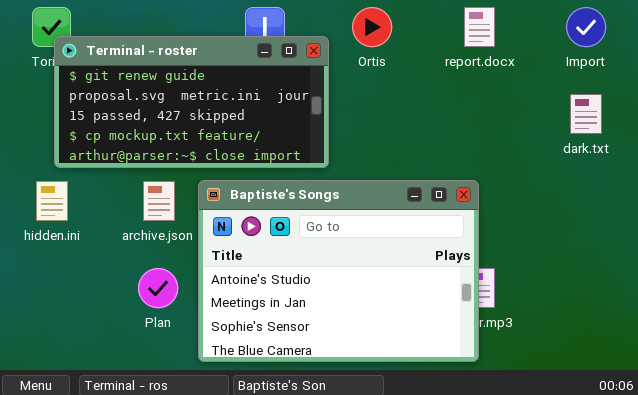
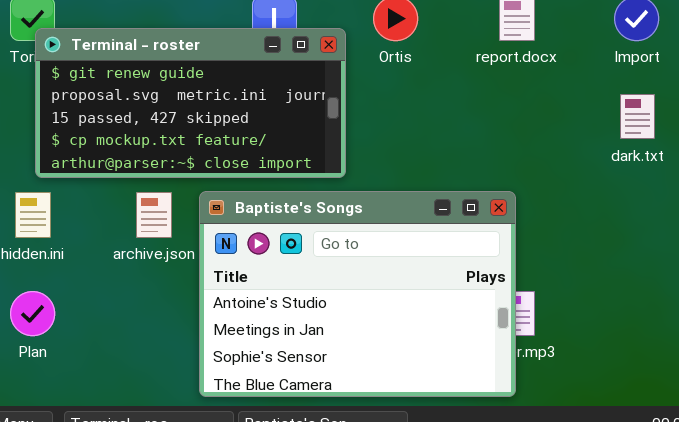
Plan: [138,268,178,308] -> [10,291,55,336], moved

